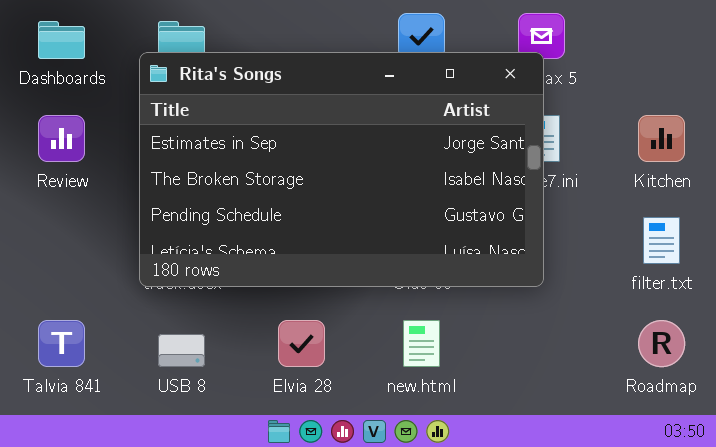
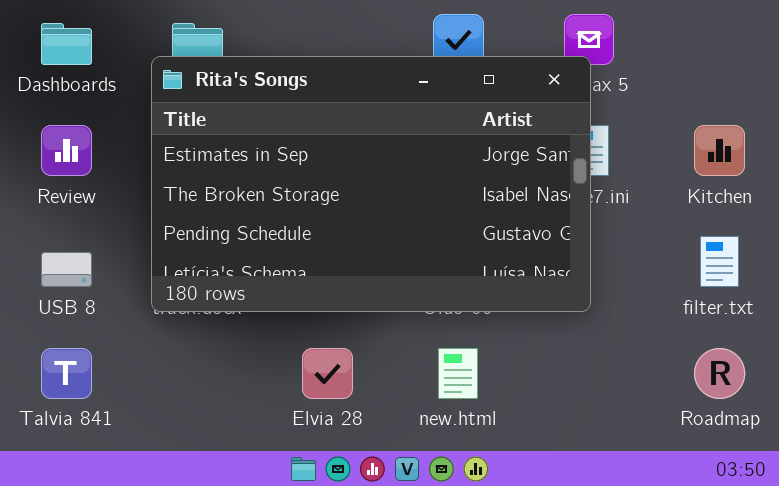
USB 8: [158,334,205,367] -> [41,252,92,287], moved

